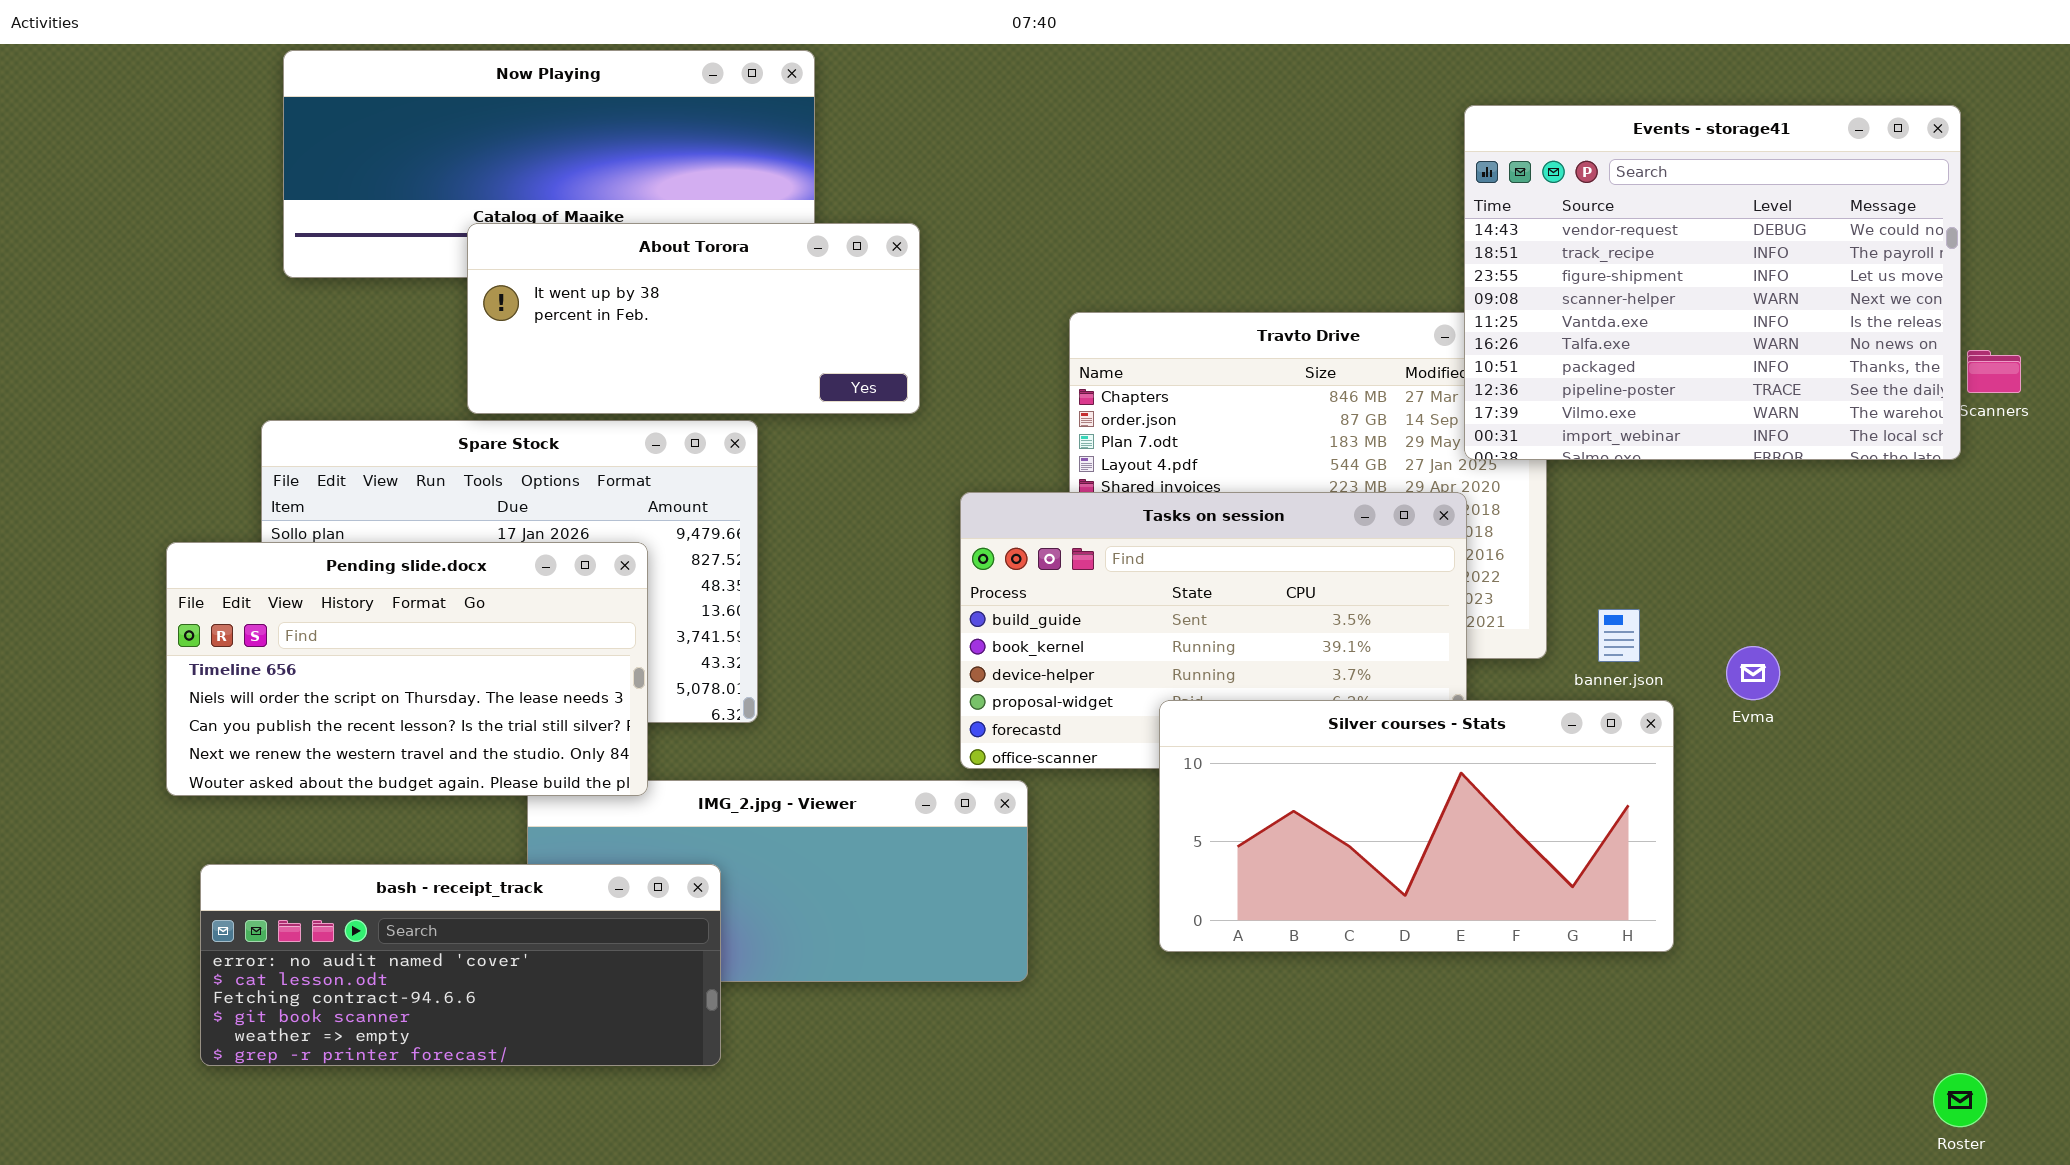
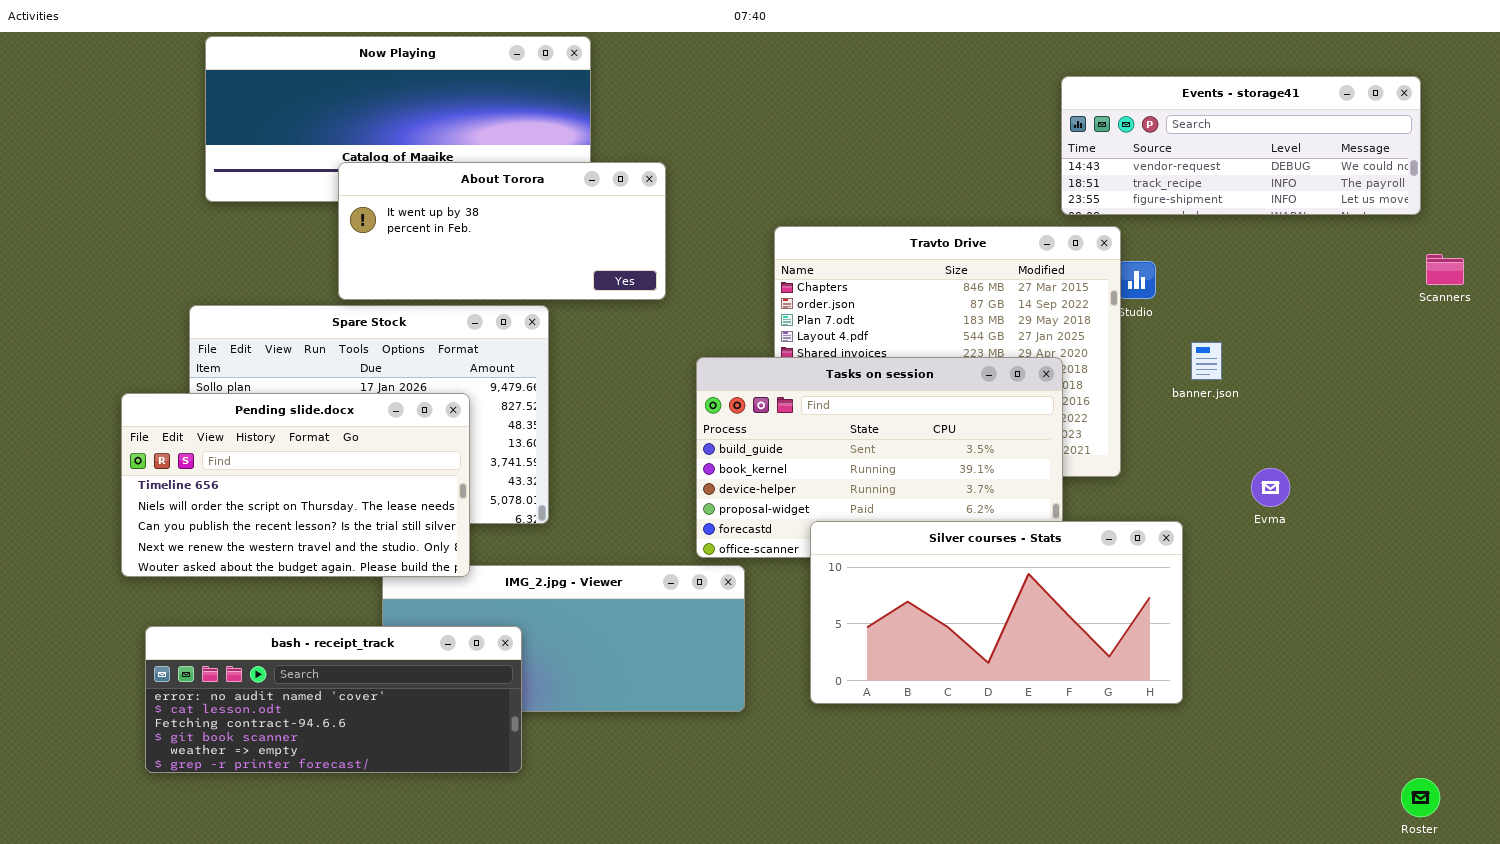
Events - storage41: [1464,105,1961,460] -> [1061,76,1421,215], resized
banner.json: [1598,609,1640,662] -> [1191,342,1222,380], moved
Silver courses - Stats: [1159,700,1674,952] -> [810,521,1183,704], moved

